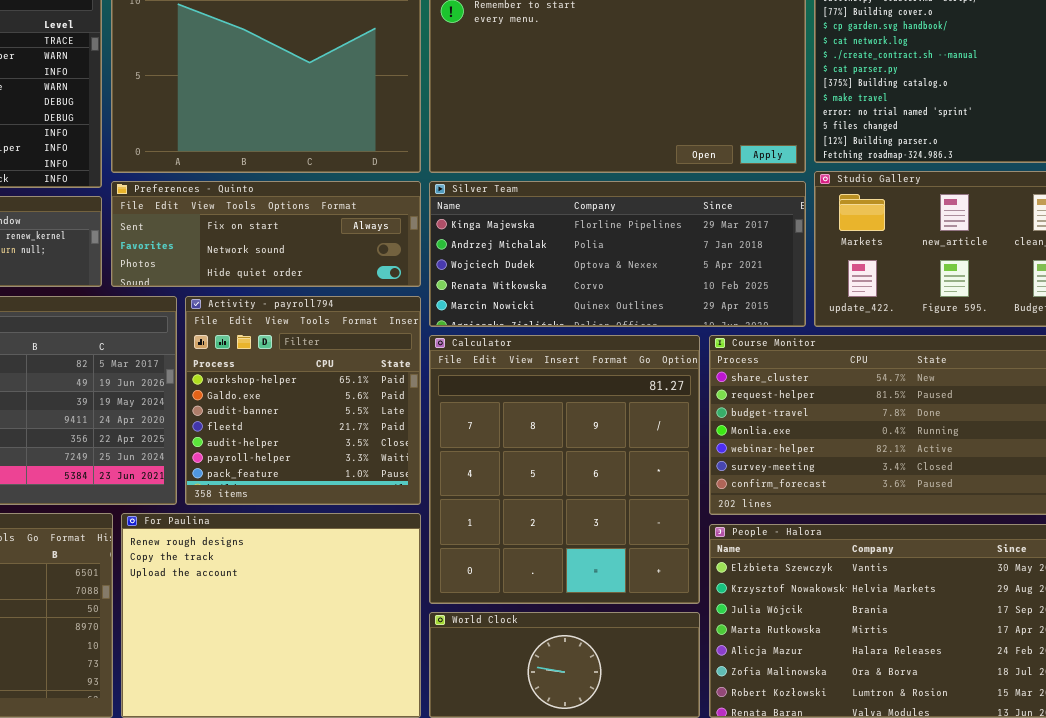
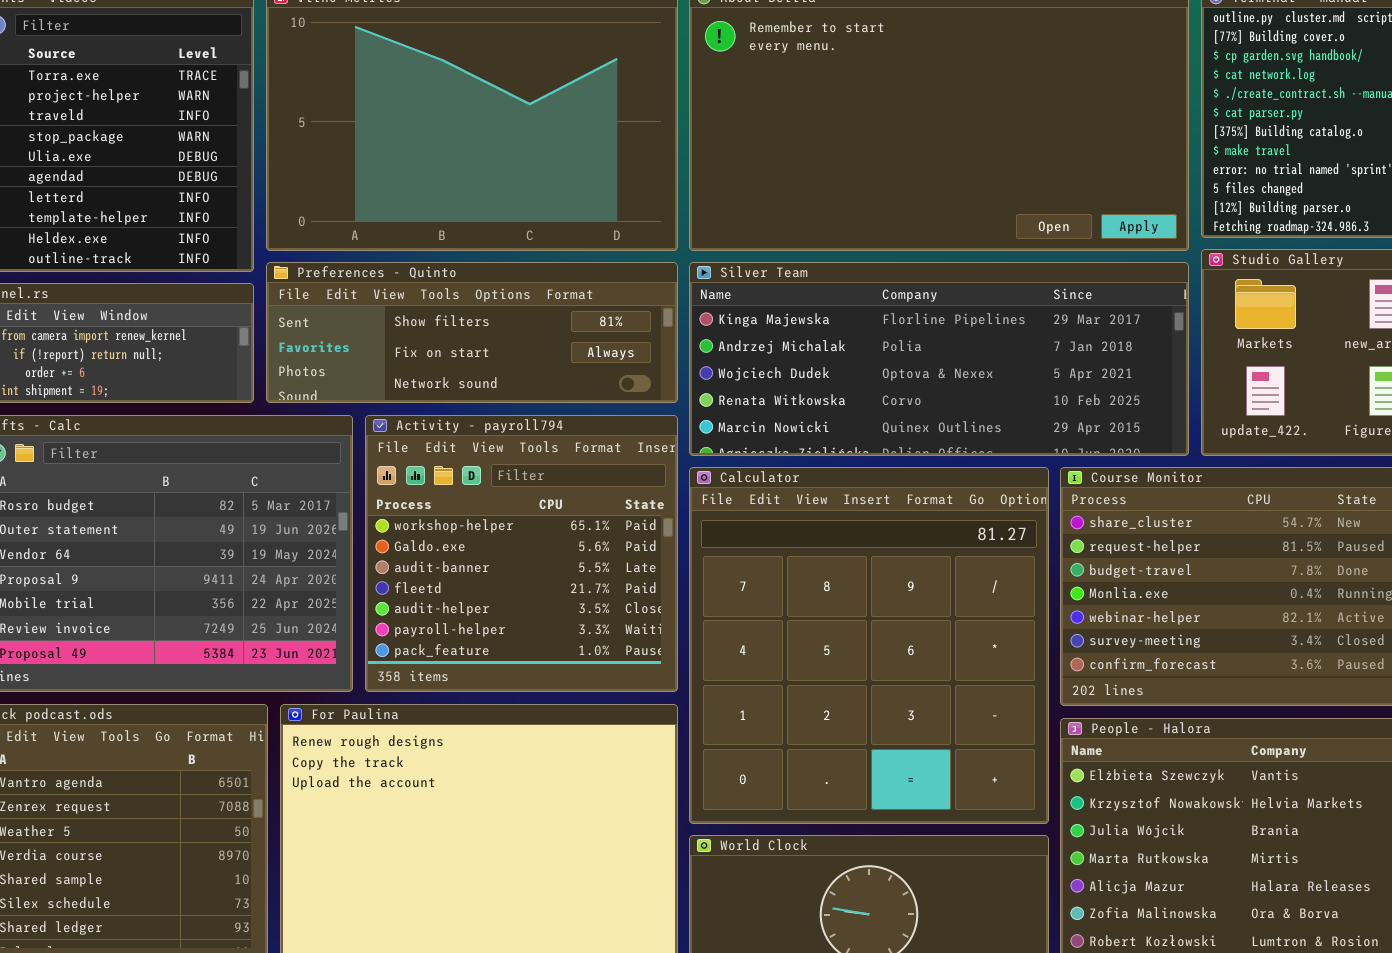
Preferences - Quinto: [111,181,421,287] -> [266,262,678,403], scrolled up 1 row

